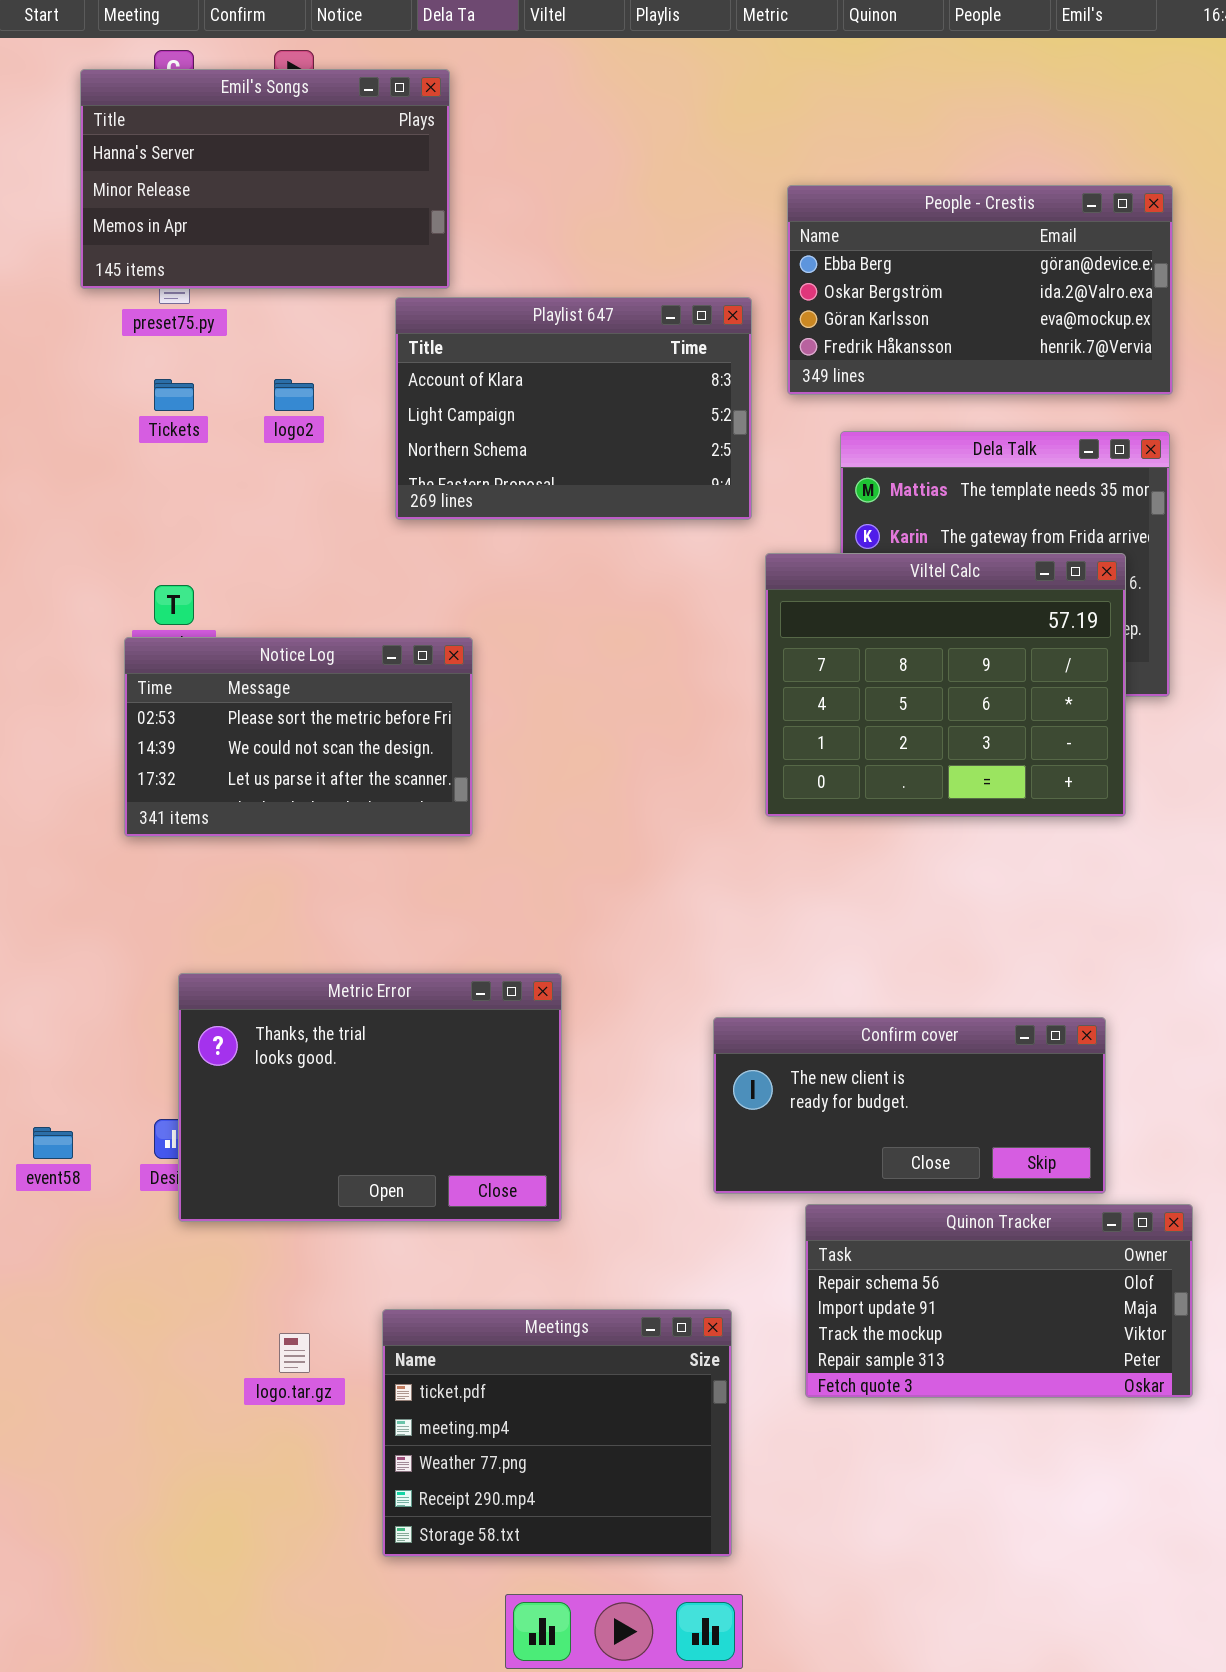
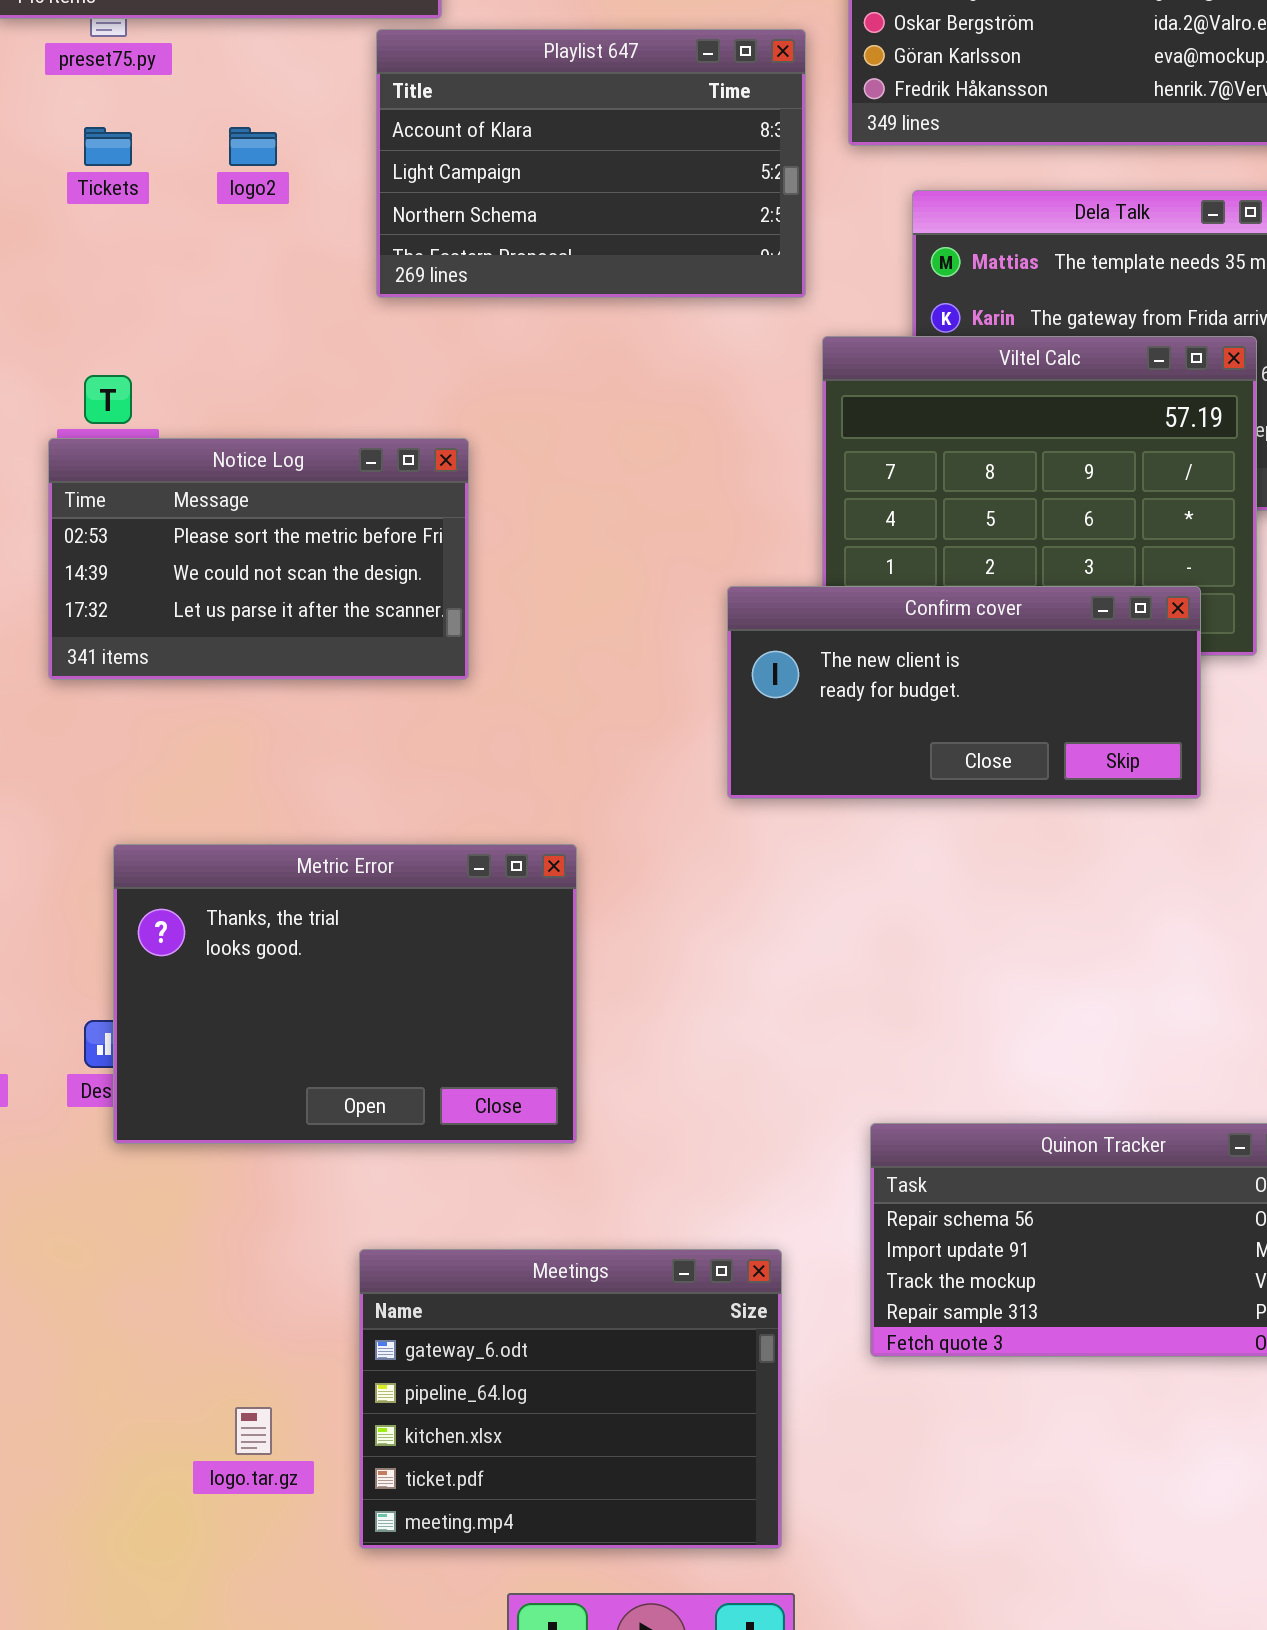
Confirm cover: [713,1017,1106,1194] -> [727,586,1201,799], moved
Meetings: [382,1309,732,1557] -> [359,1249,782,1549], scrolled up 3 rows
logo.tar.gz: [279,1333,310,1373] -> [235,1407,272,1455], moved

